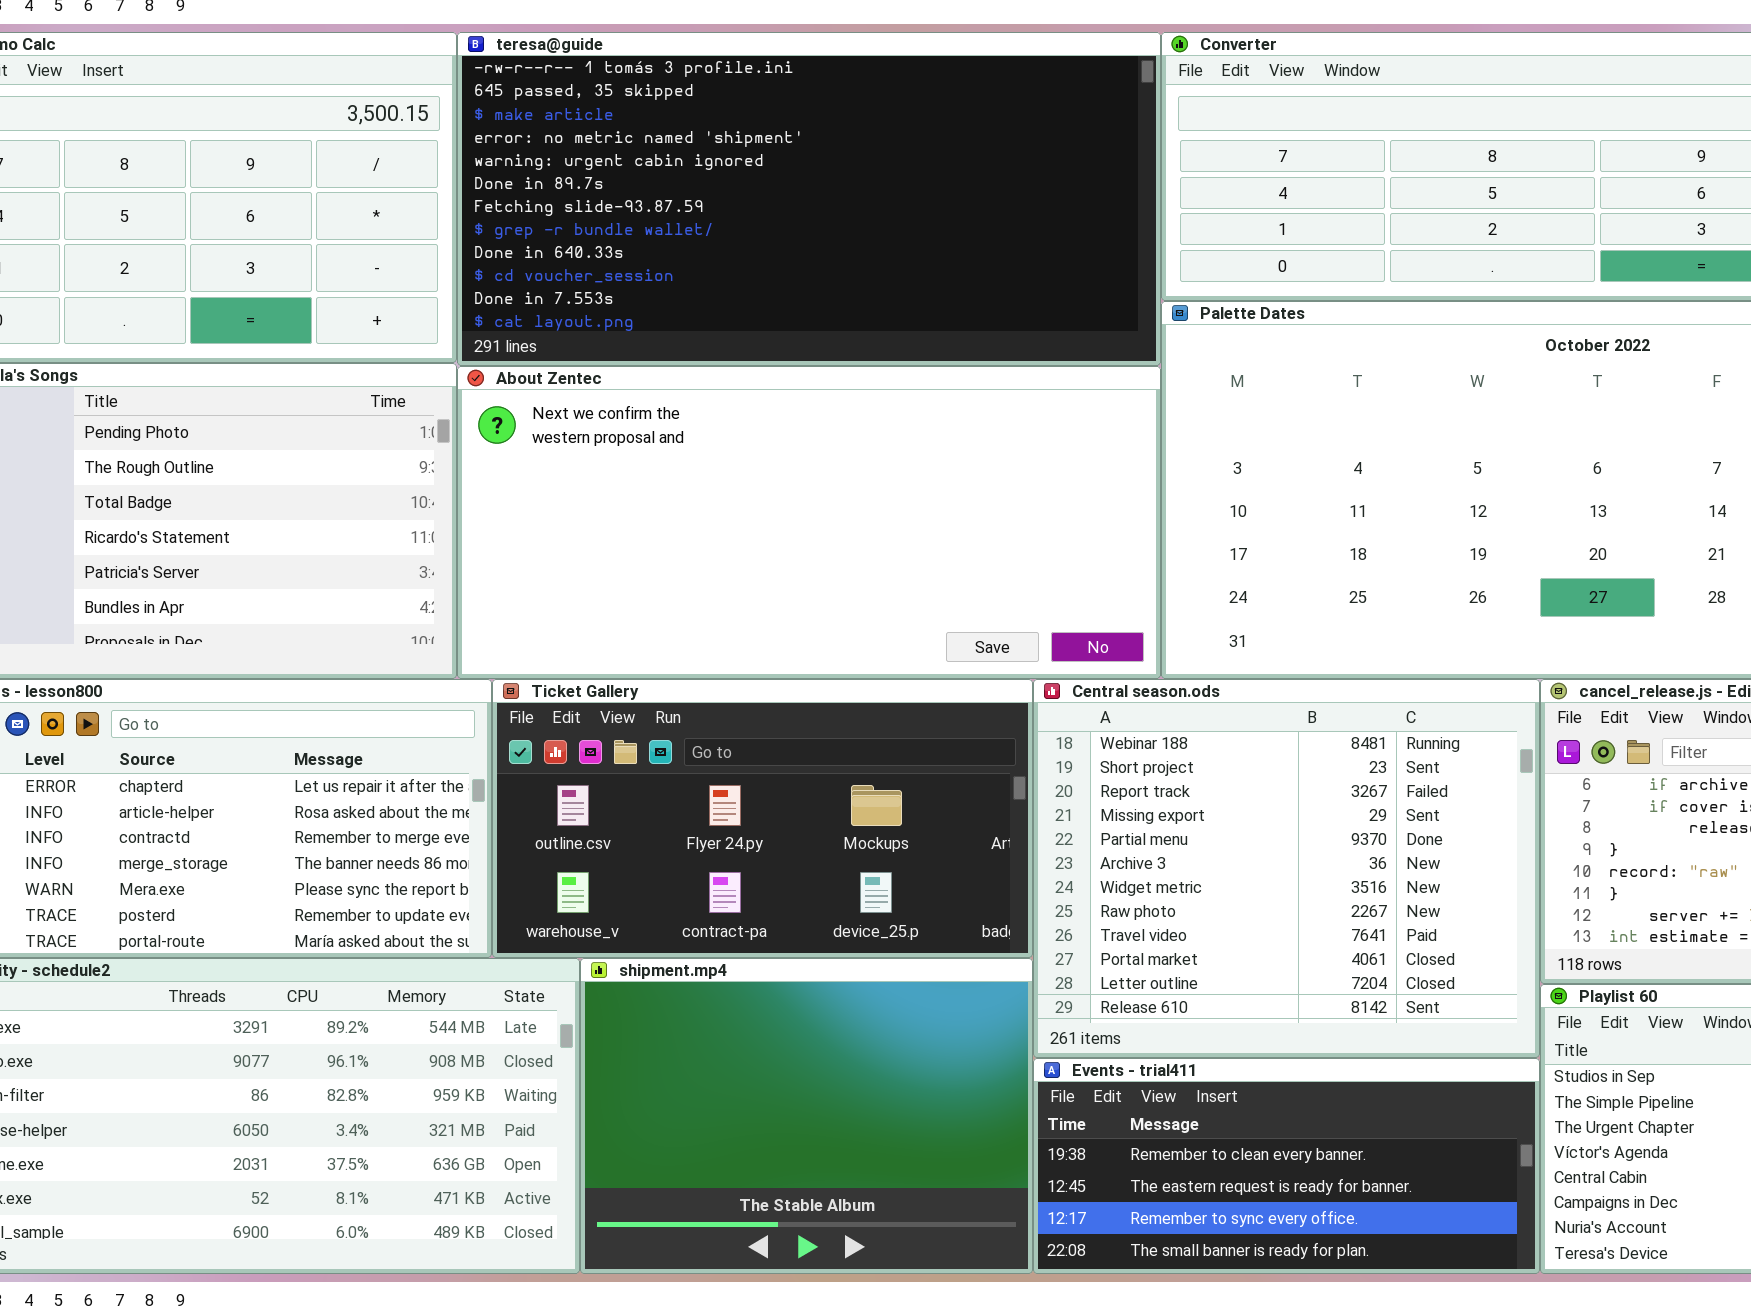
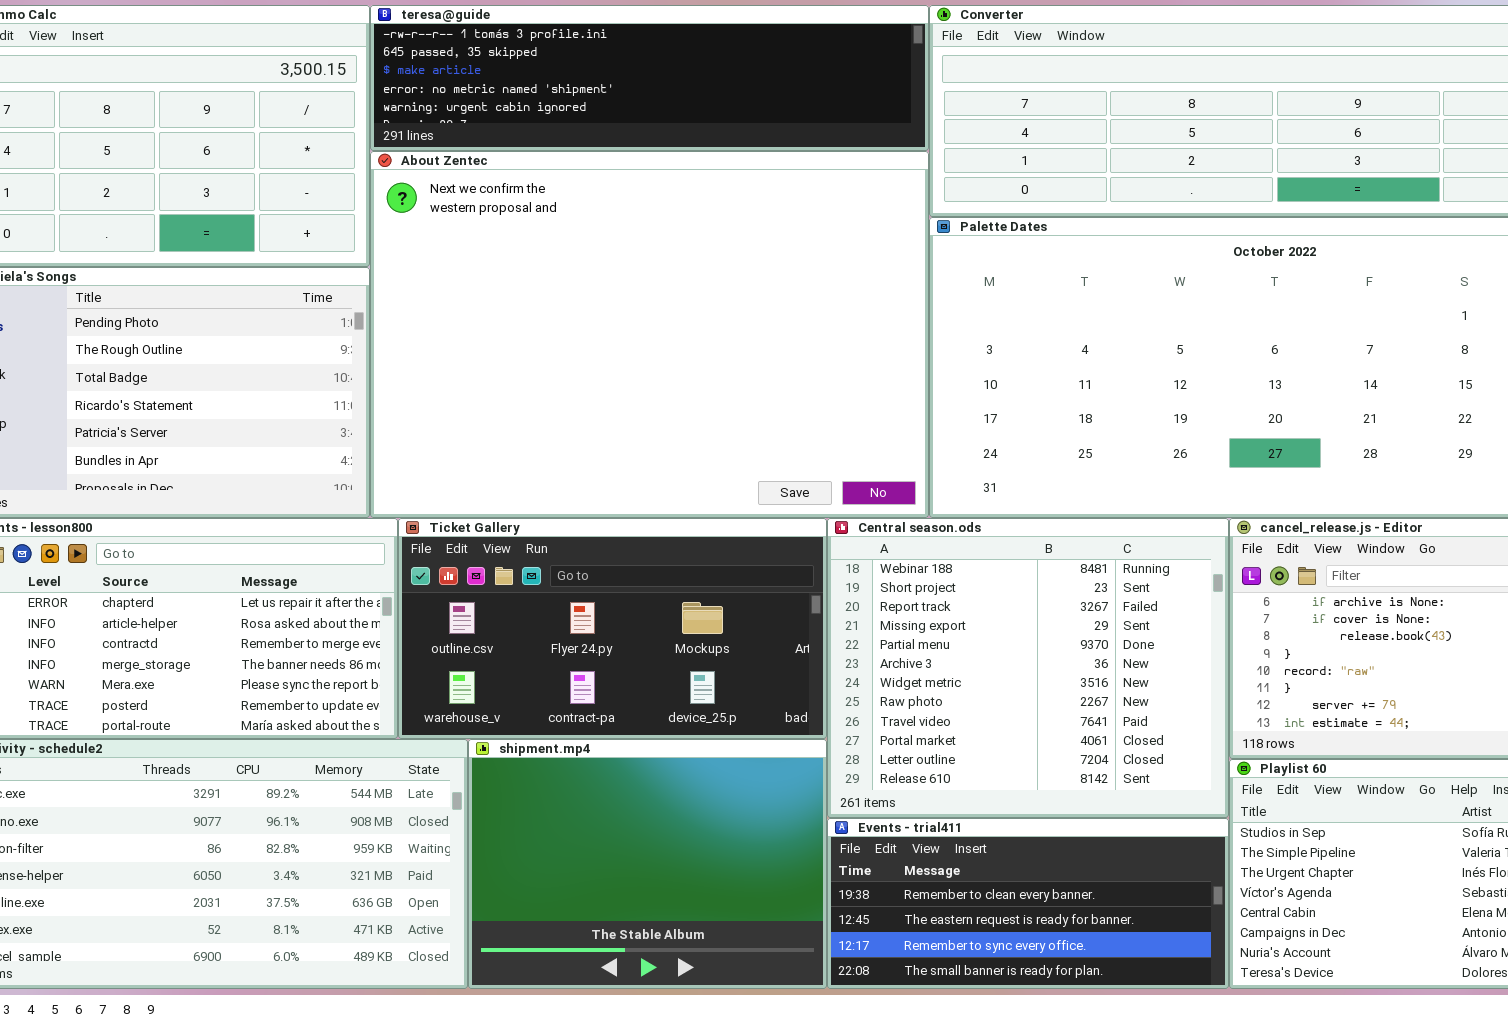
teresa@guide: [457,32,1161,366] -> [370,5,929,151], resized
About Zentec: [457,366,1161,679] -> [370,151,929,518], resized

